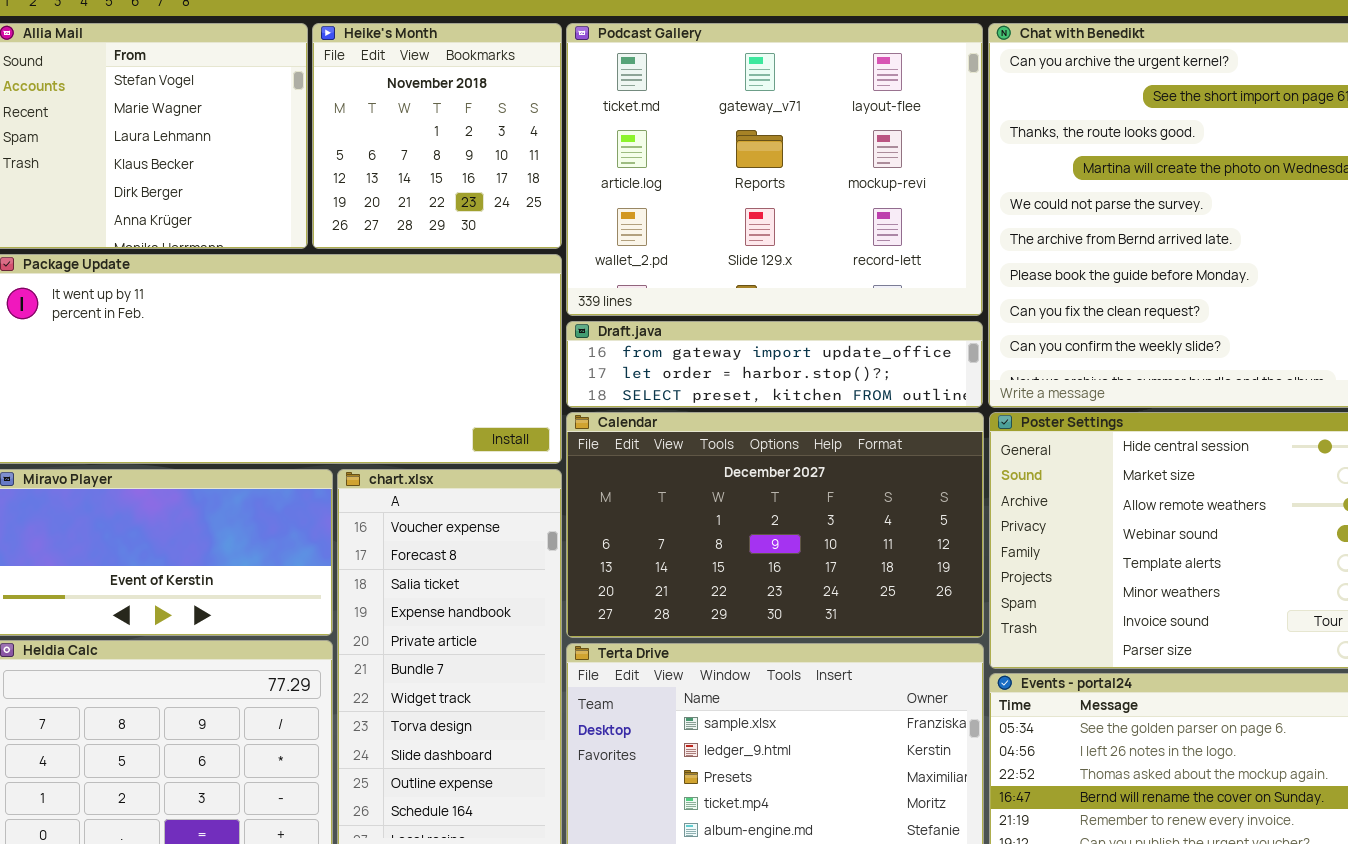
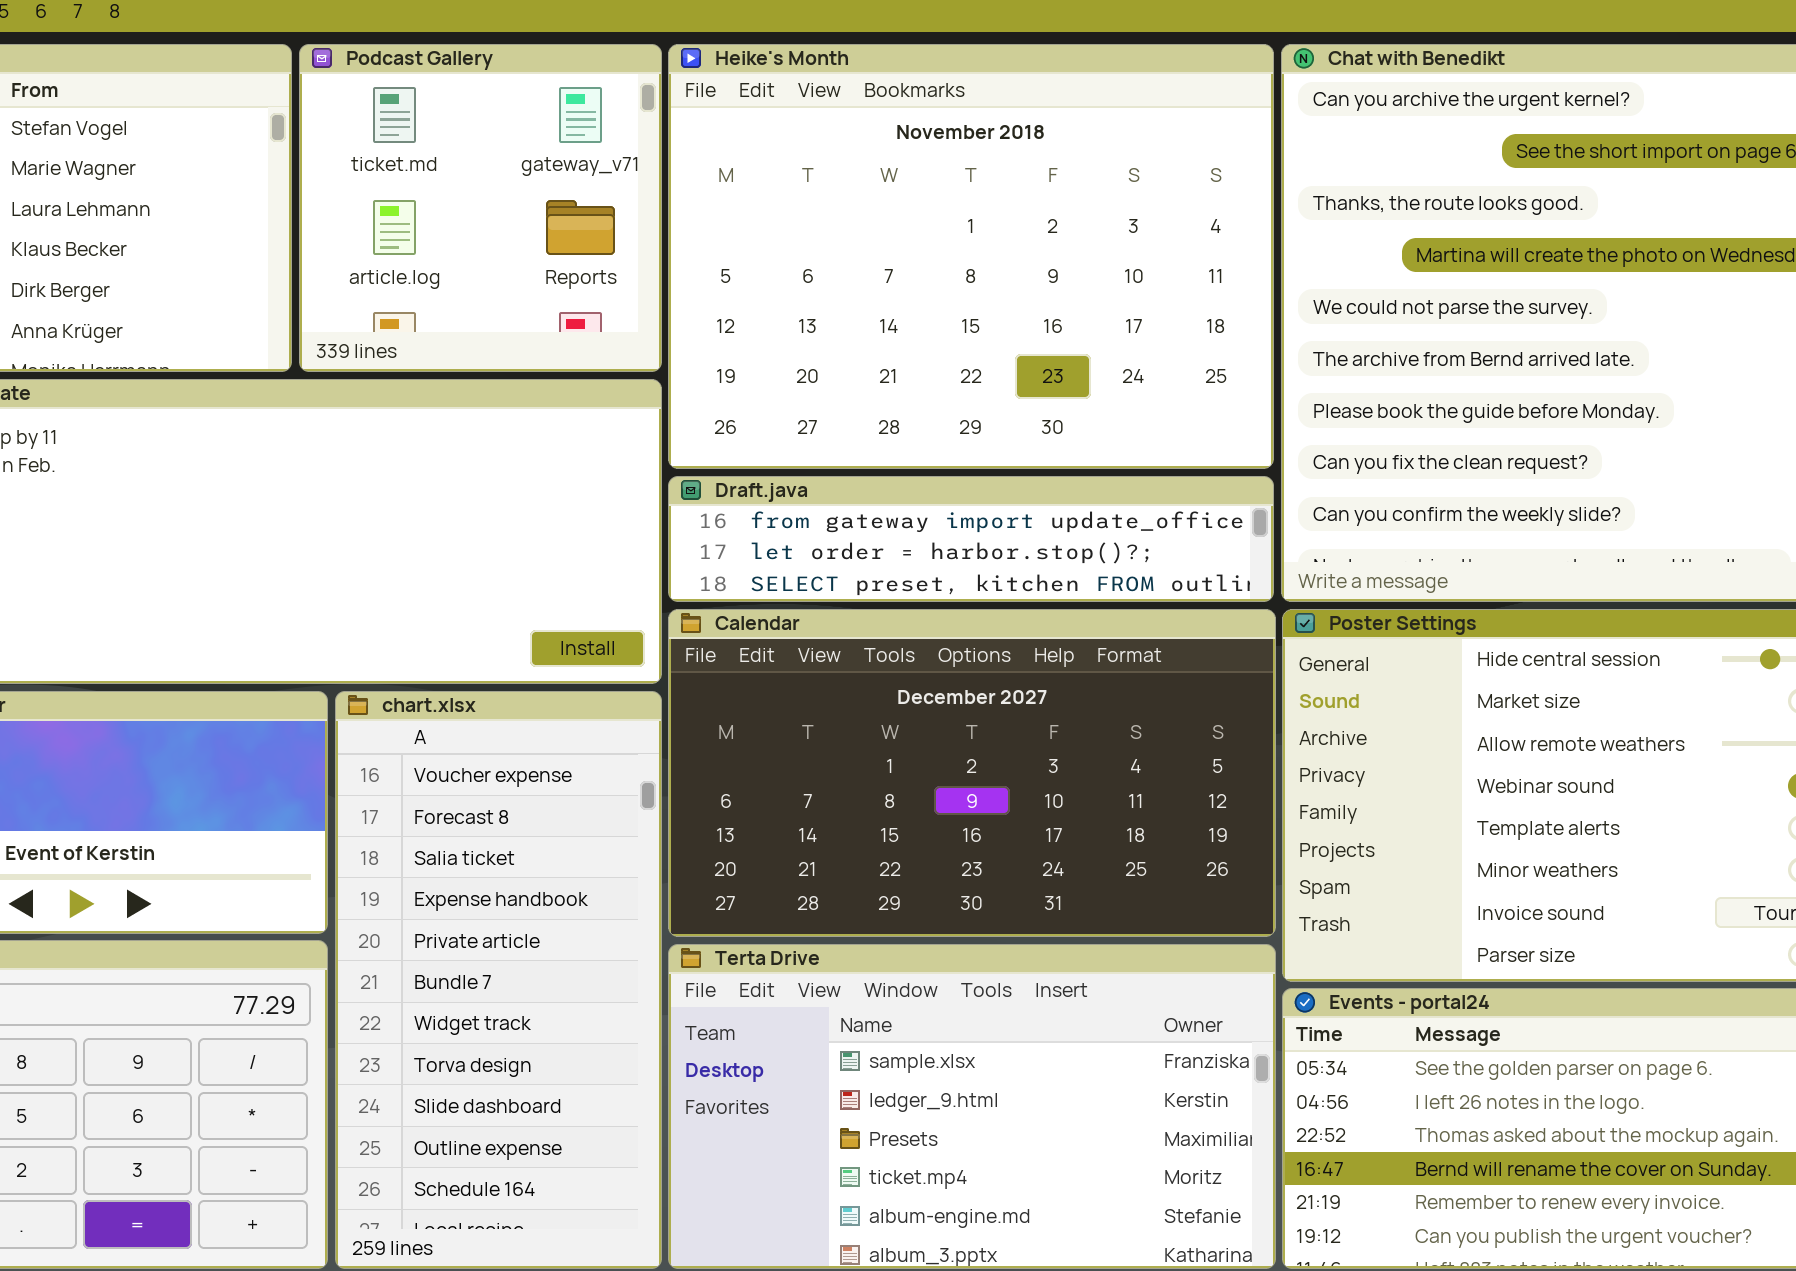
Heike's Month: [312,23,562,249] -> [668,44,1274,469], moved, resized
Podcast Gallery: [566,23,983,316] -> [299,44,662,372], moved, resized

